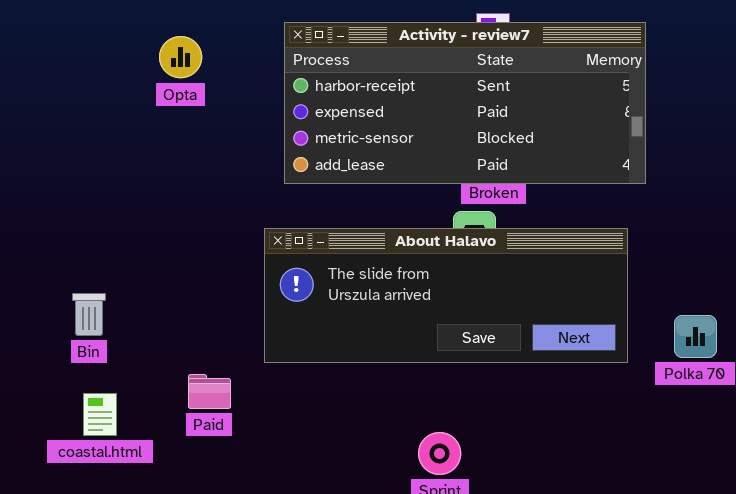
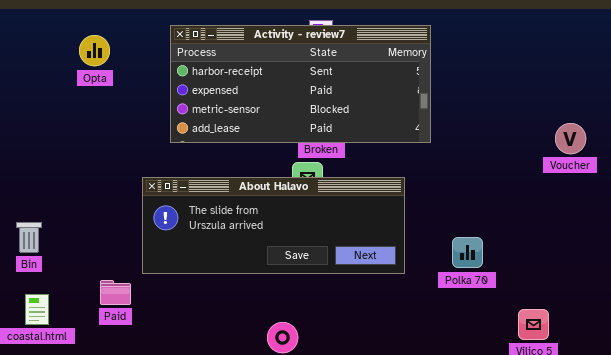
About Halavo: [264,228,628,363] -> [142,177,405,274], moved

